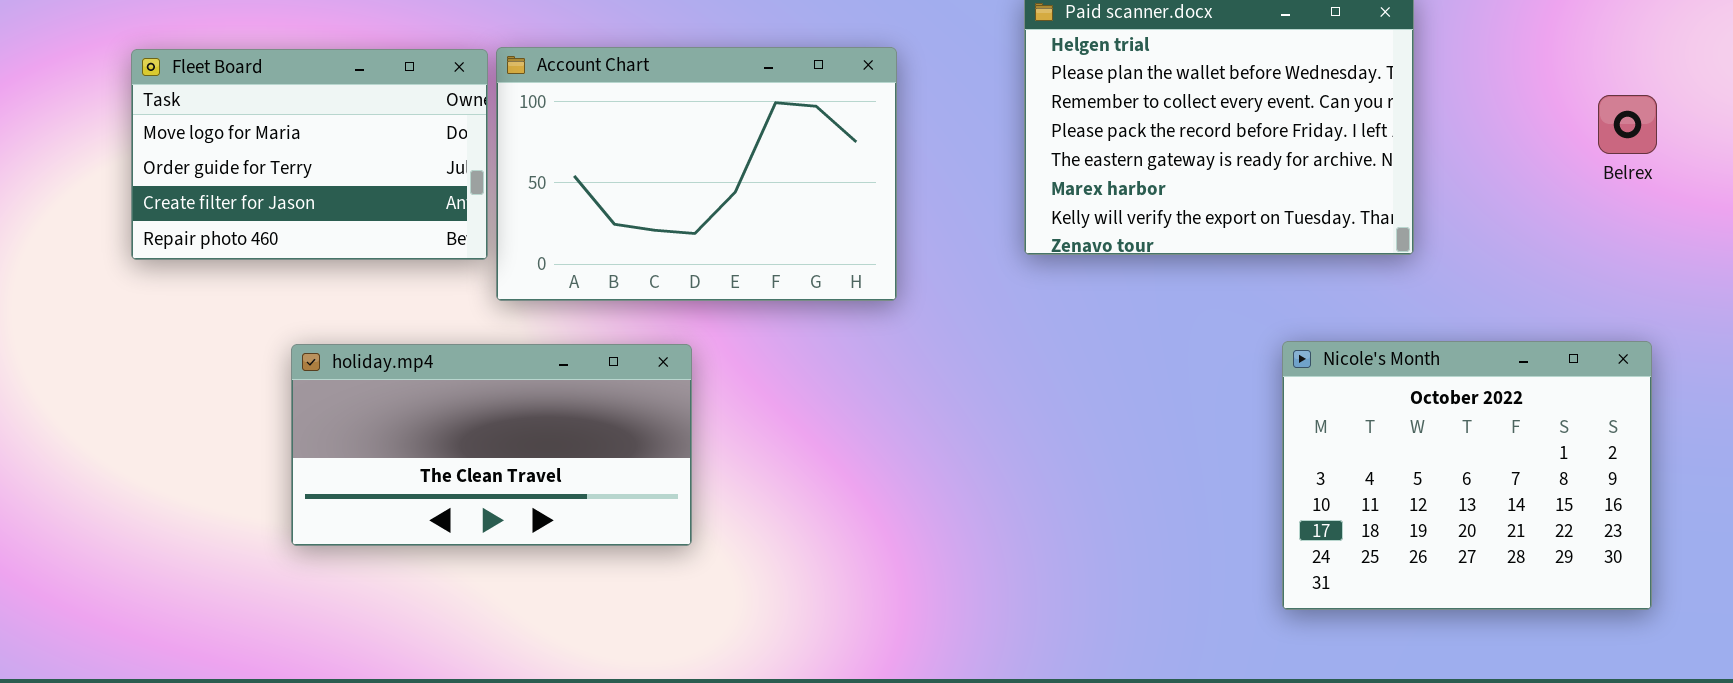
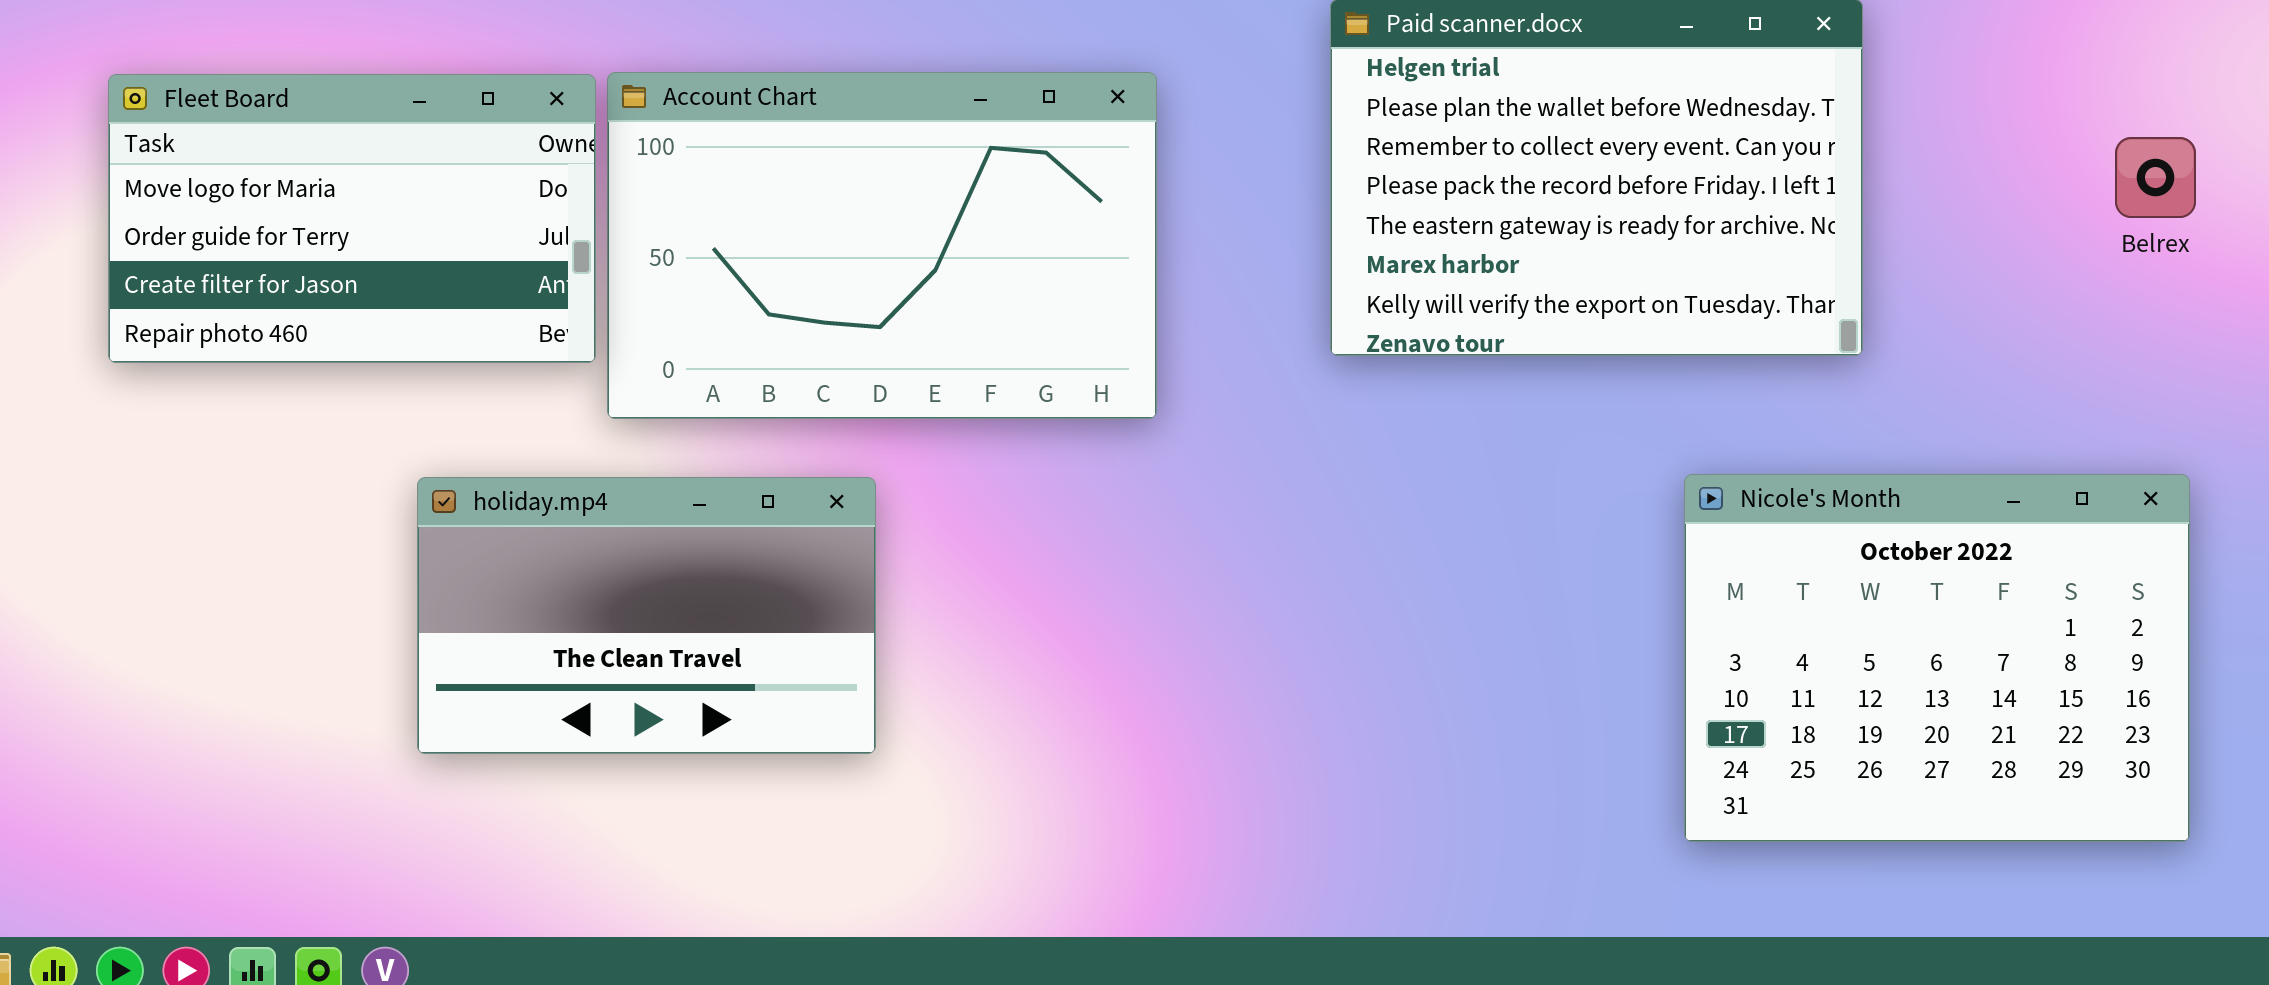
holiday.mp4: [291,344,692,546] -> [417,477,876,754], resized

